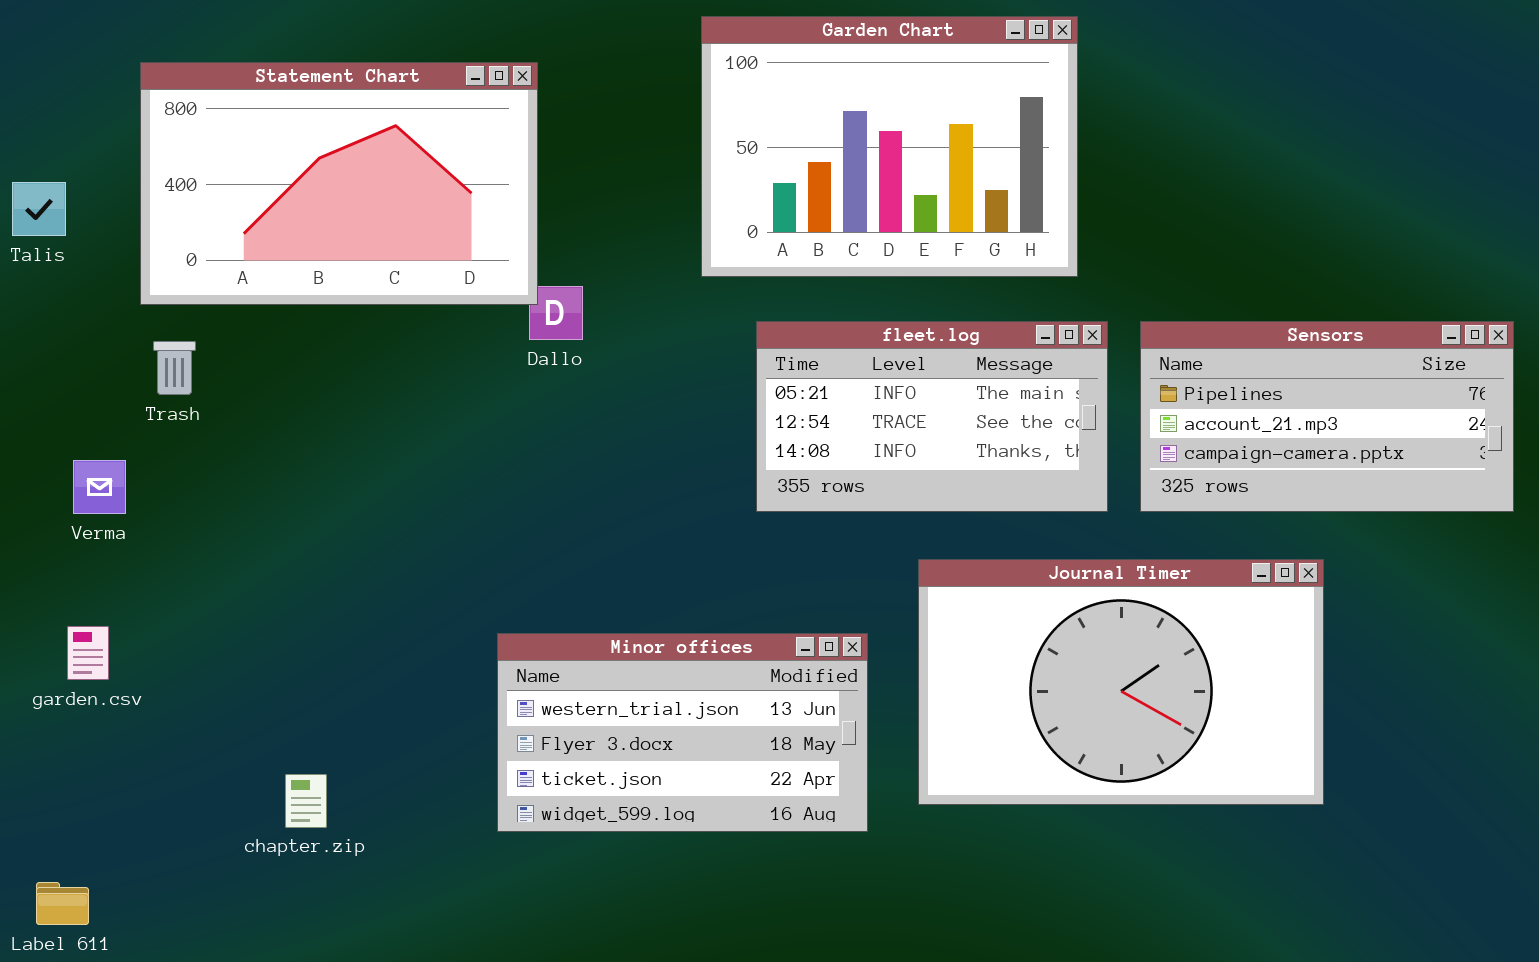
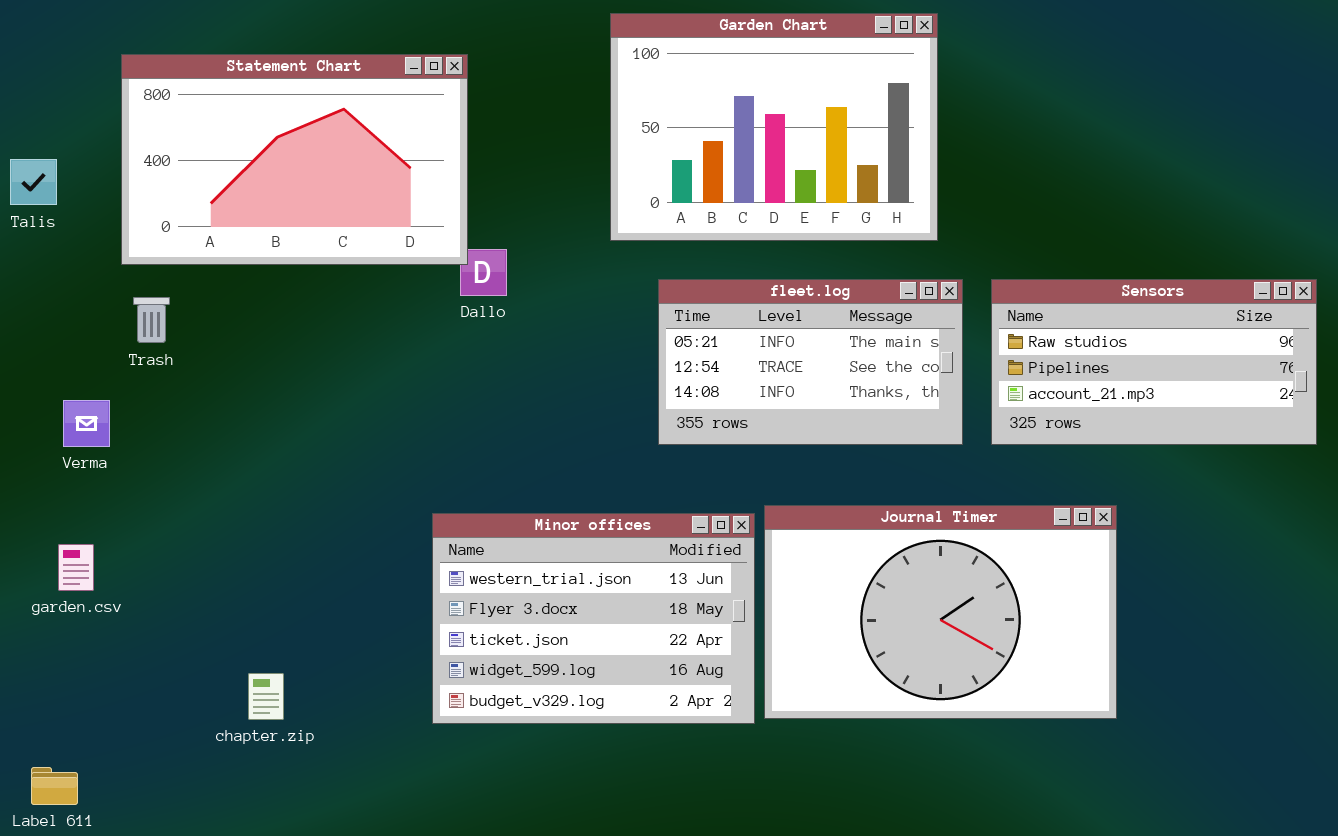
Sensors: [1140,321,1514,512] -> [991,279,1317,445], scrolled up 1 row
Journal Timer: [918,559,1324,805] -> [764,505,1117,719], moved
Minor offices: [497,633,868,832] -> [432,513,755,724], resized

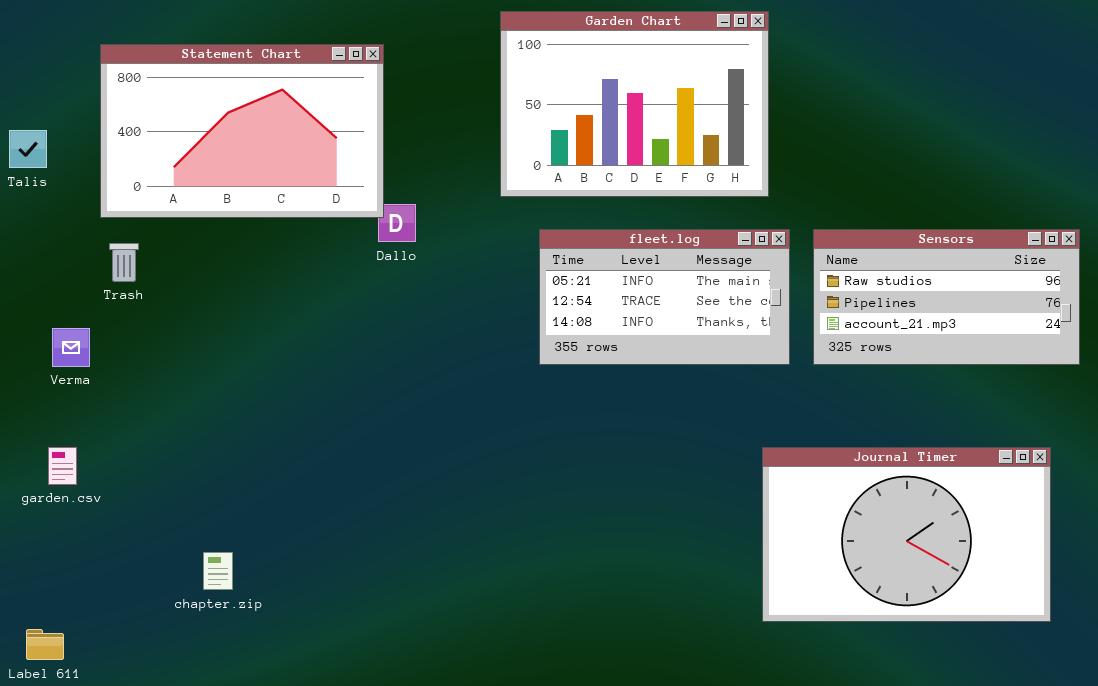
Journal Timer: [764,505,1117,719] -> [762,447,1051,622], moved
Minor offices: [432,513,755,724] -> none, closed

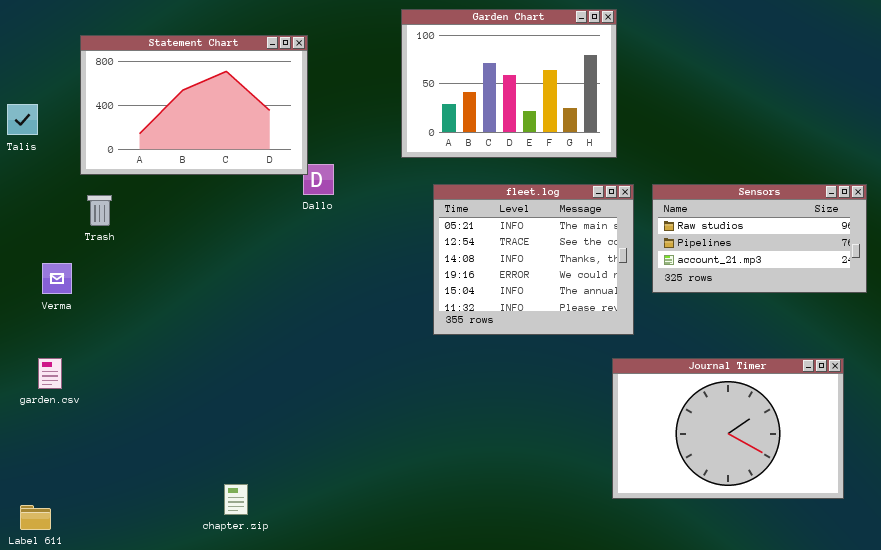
fleet.log: [539,229,790,365] -> [433,184,634,335], resized
chapter.zip: [203,552,233,590] -> [224,484,248,515], moved

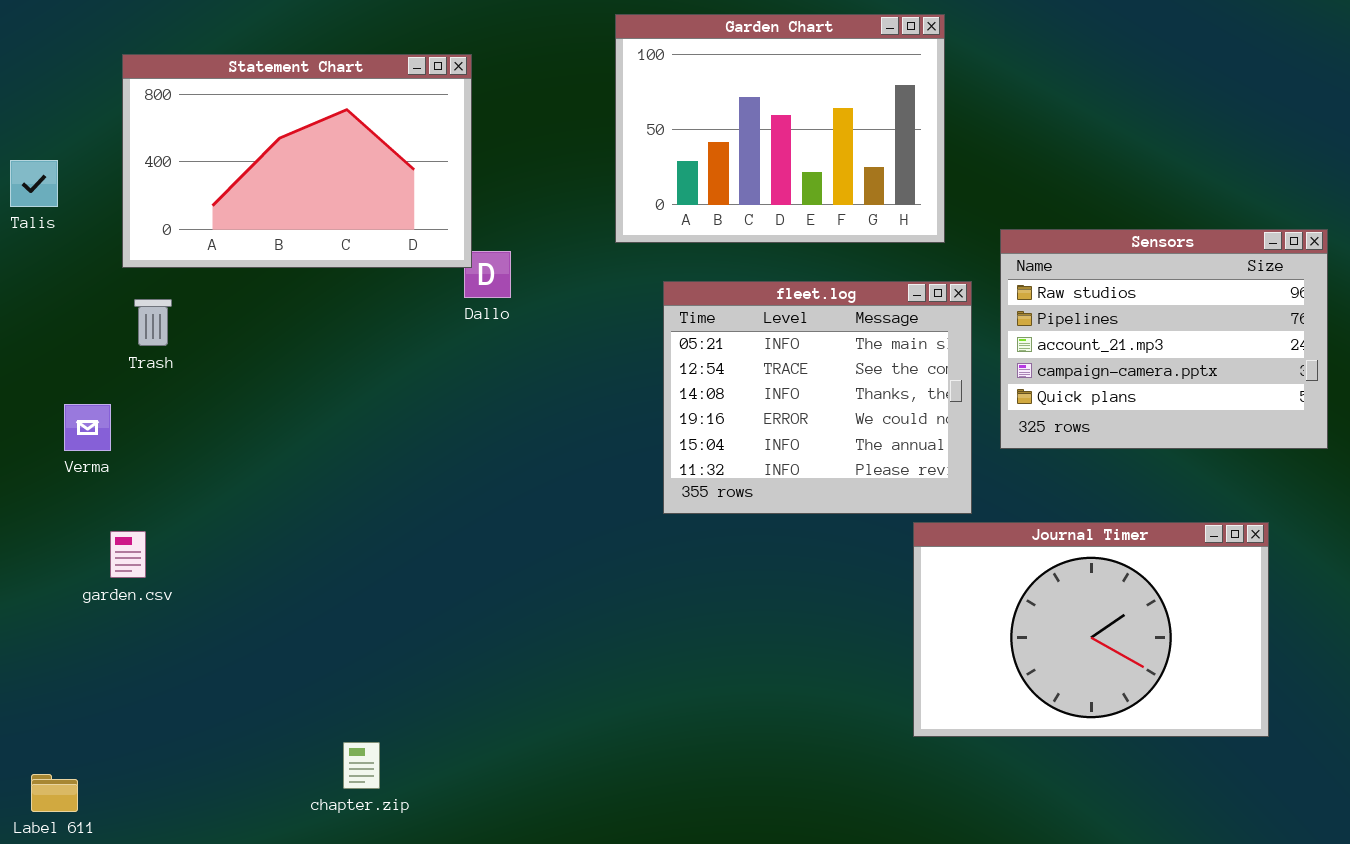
Sensors: [652,184,867,293] -> [1000,229,1328,449], resized
garden.csv: [38,358,62,389] -> [110,531,146,578], moved
Journal Timer: [612,358,844,499] -> [913,522,1269,737], moved

